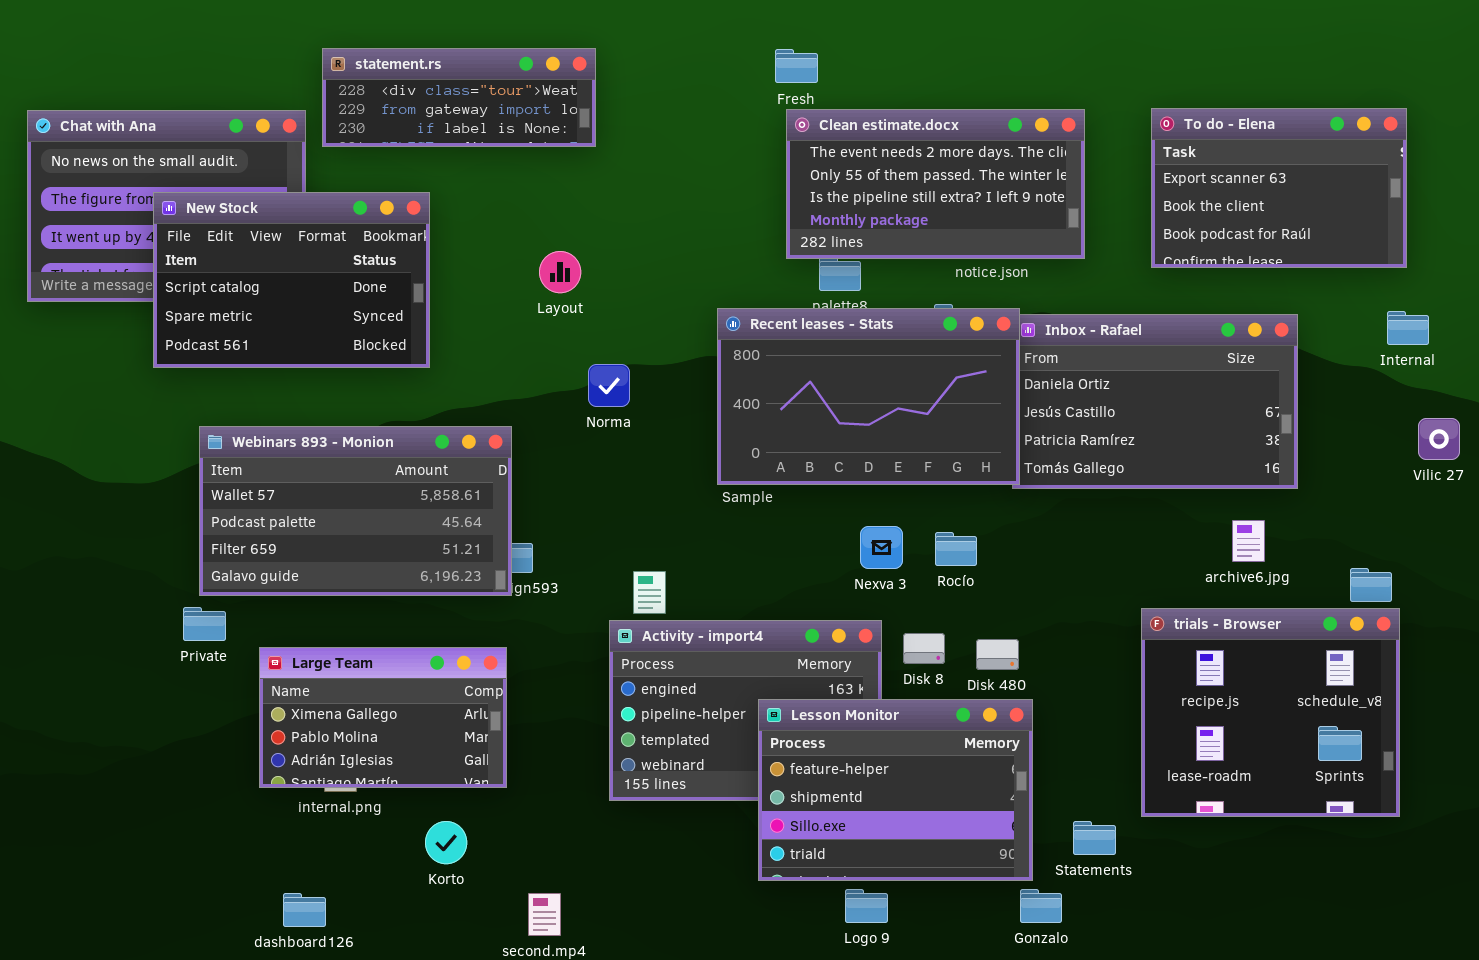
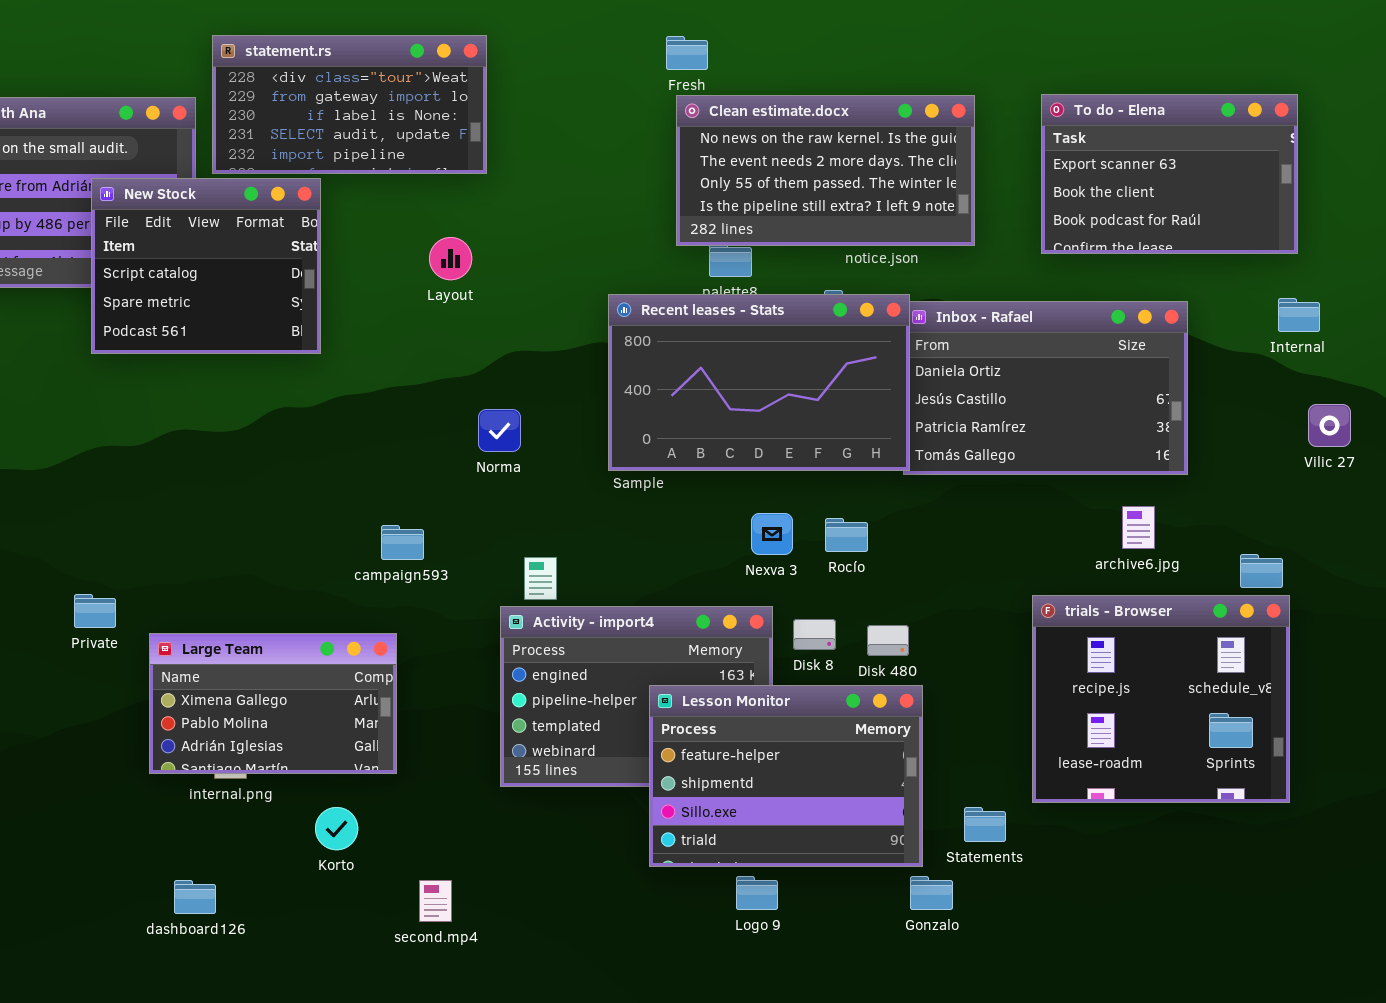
statement.rs: [322,48,596,147] -> [212,35,487,174], resized
Clean estimate.docx: [786,109,1085,259] -> [676,95,975,246], scrolled up 1 row
New Stock: [153,192,430,368] -> [91,178,321,354], resized
Norma: [588,364,630,407] -> [478,409,521,452], moved
Webinars 893 - Monion: [199,426,512,596] -> none, closed

